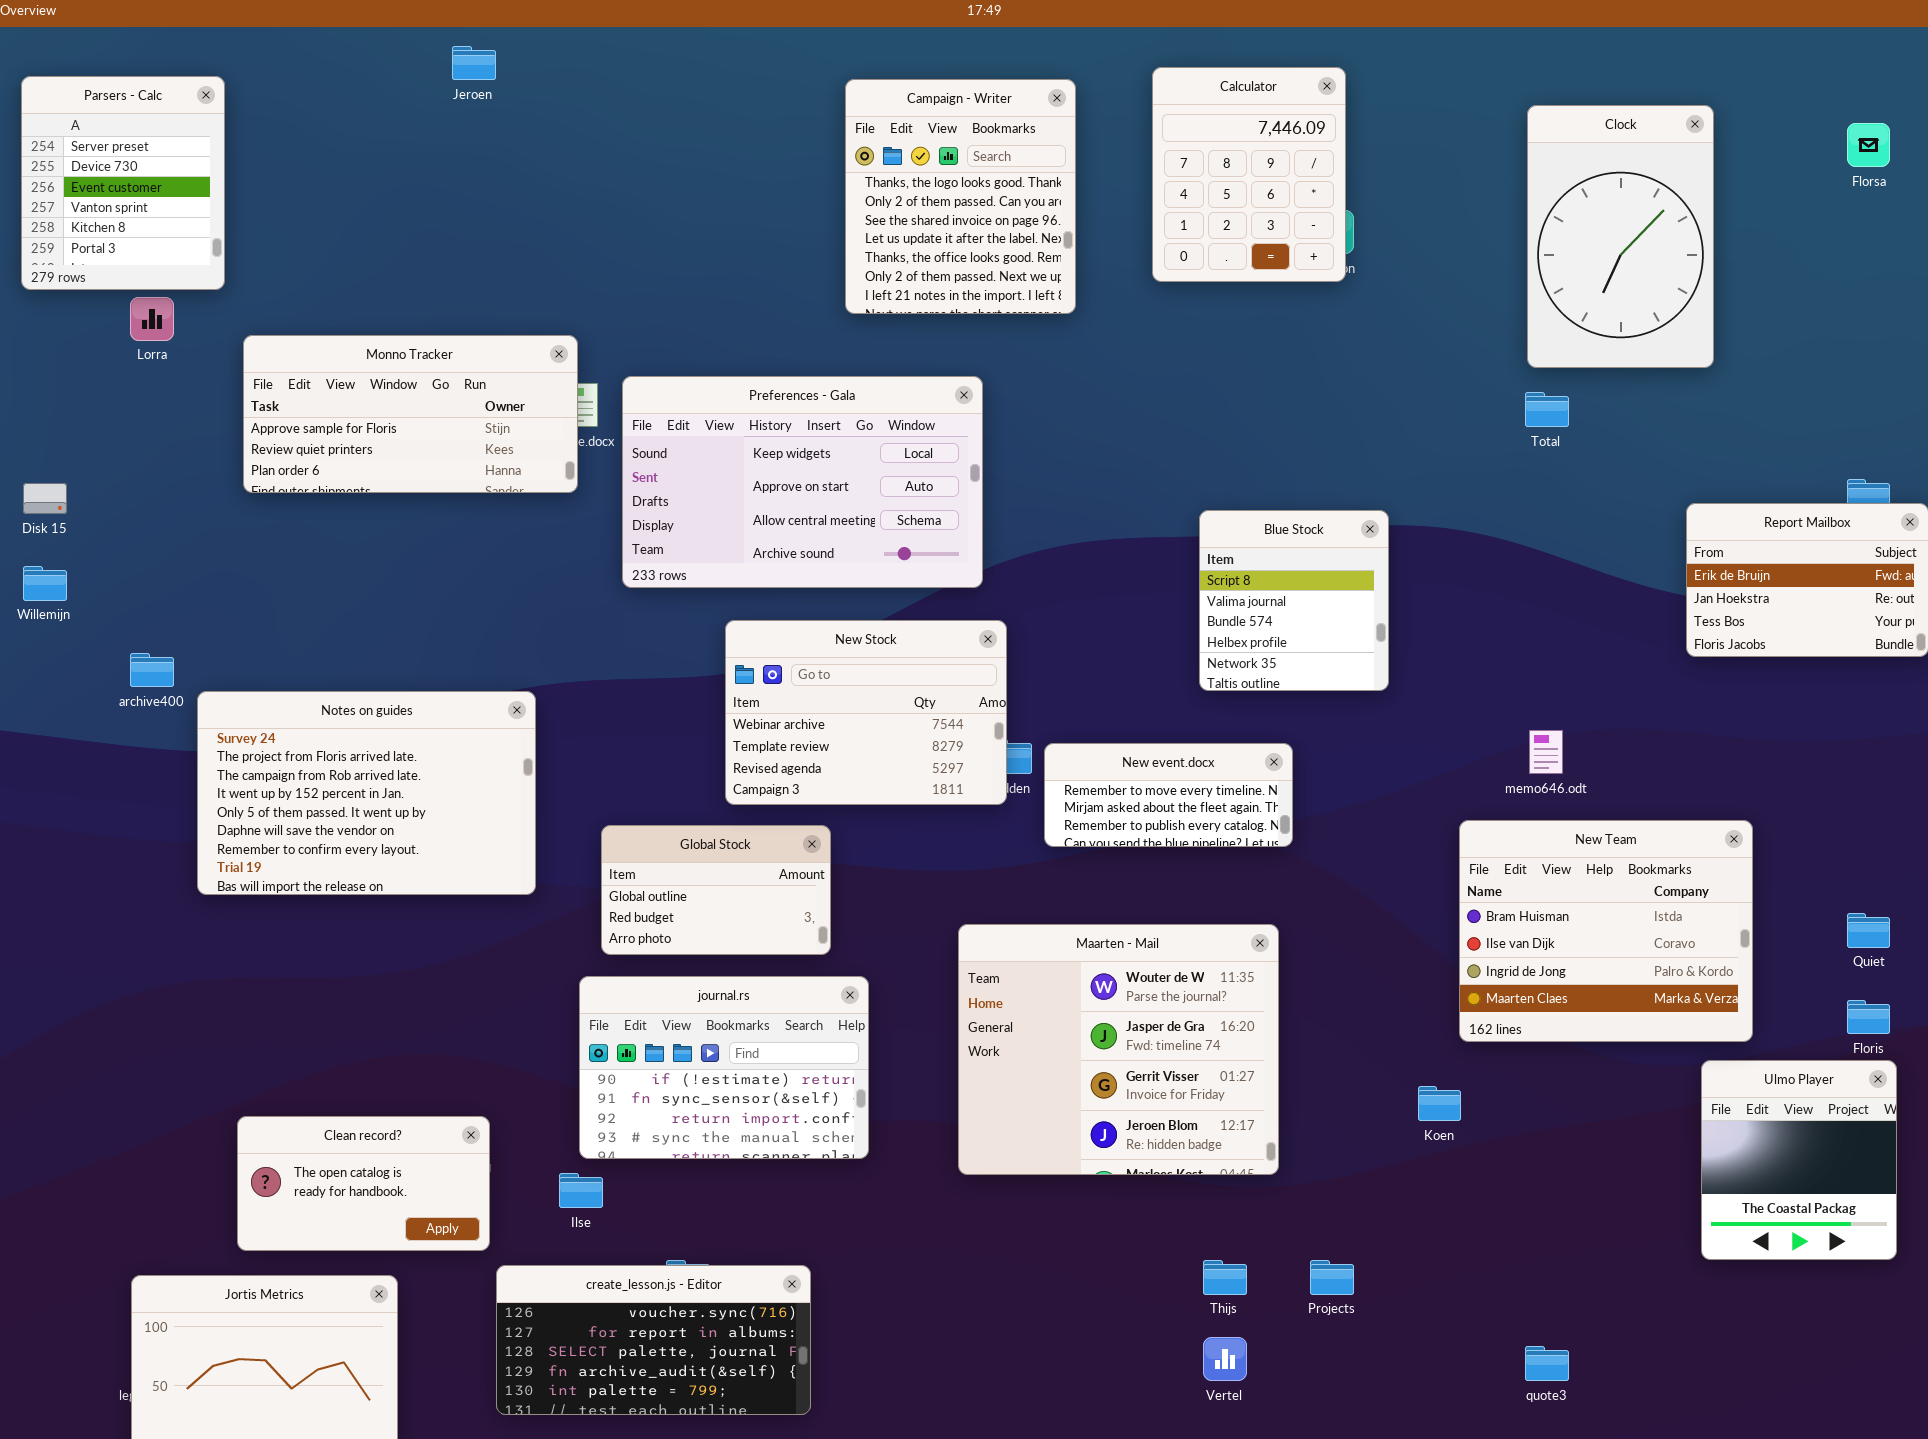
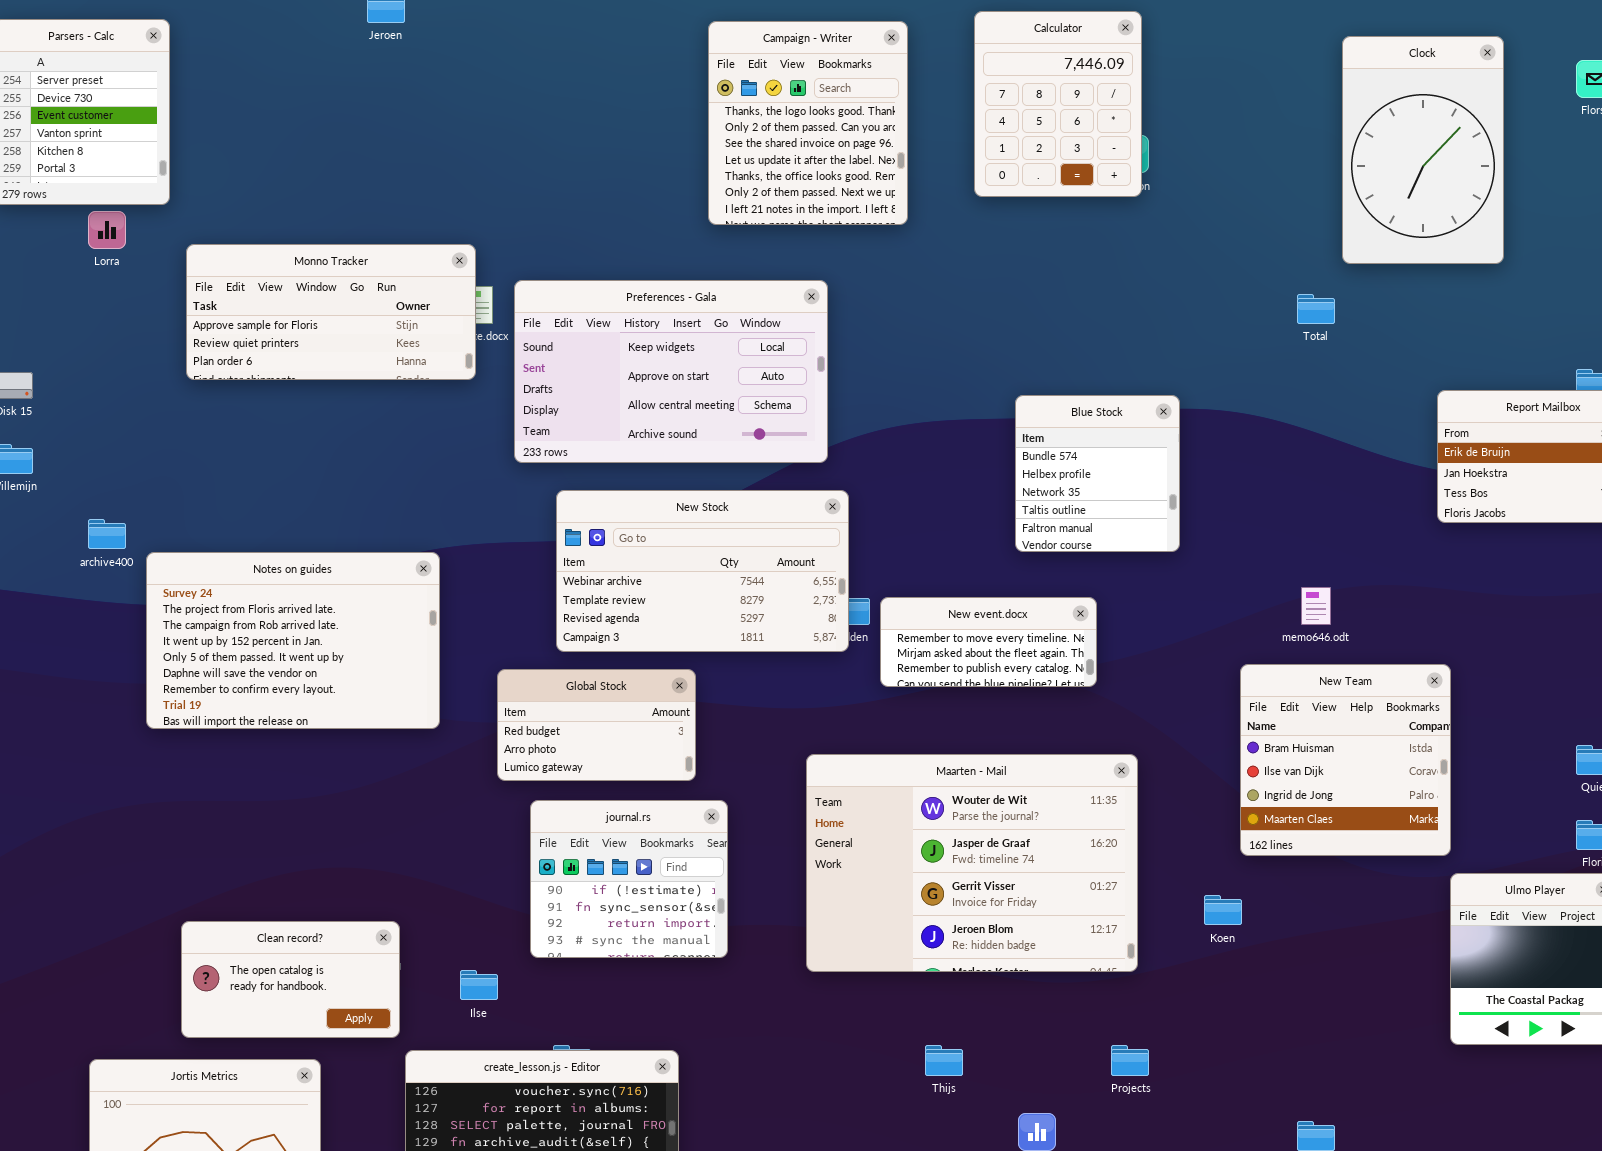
Clock: [1527,105,1714,368] -> [1342,36,1504,264], moved
Blue Stock: [1199,510,1389,691] -> [1015,395,1180,552], scrolled down 2 rows
New Stock: [725,620,1007,805] -> [556,490,849,652], resized
New Team: [1459,820,1753,1042] -> [1240,664,1451,856], resized
Global Stock: [601,825,831,955] -> [497,669,696,781], scrolled down 1 row
Maarten - Mail: [958,924,1279,1175] -> [806,754,1138,972], resized
journal.rs: [579,976,869,1159] -> [530,800,728,958], resized
Thijs: [1203,1260,1247,1295] -> [925,1045,963,1076], moved

